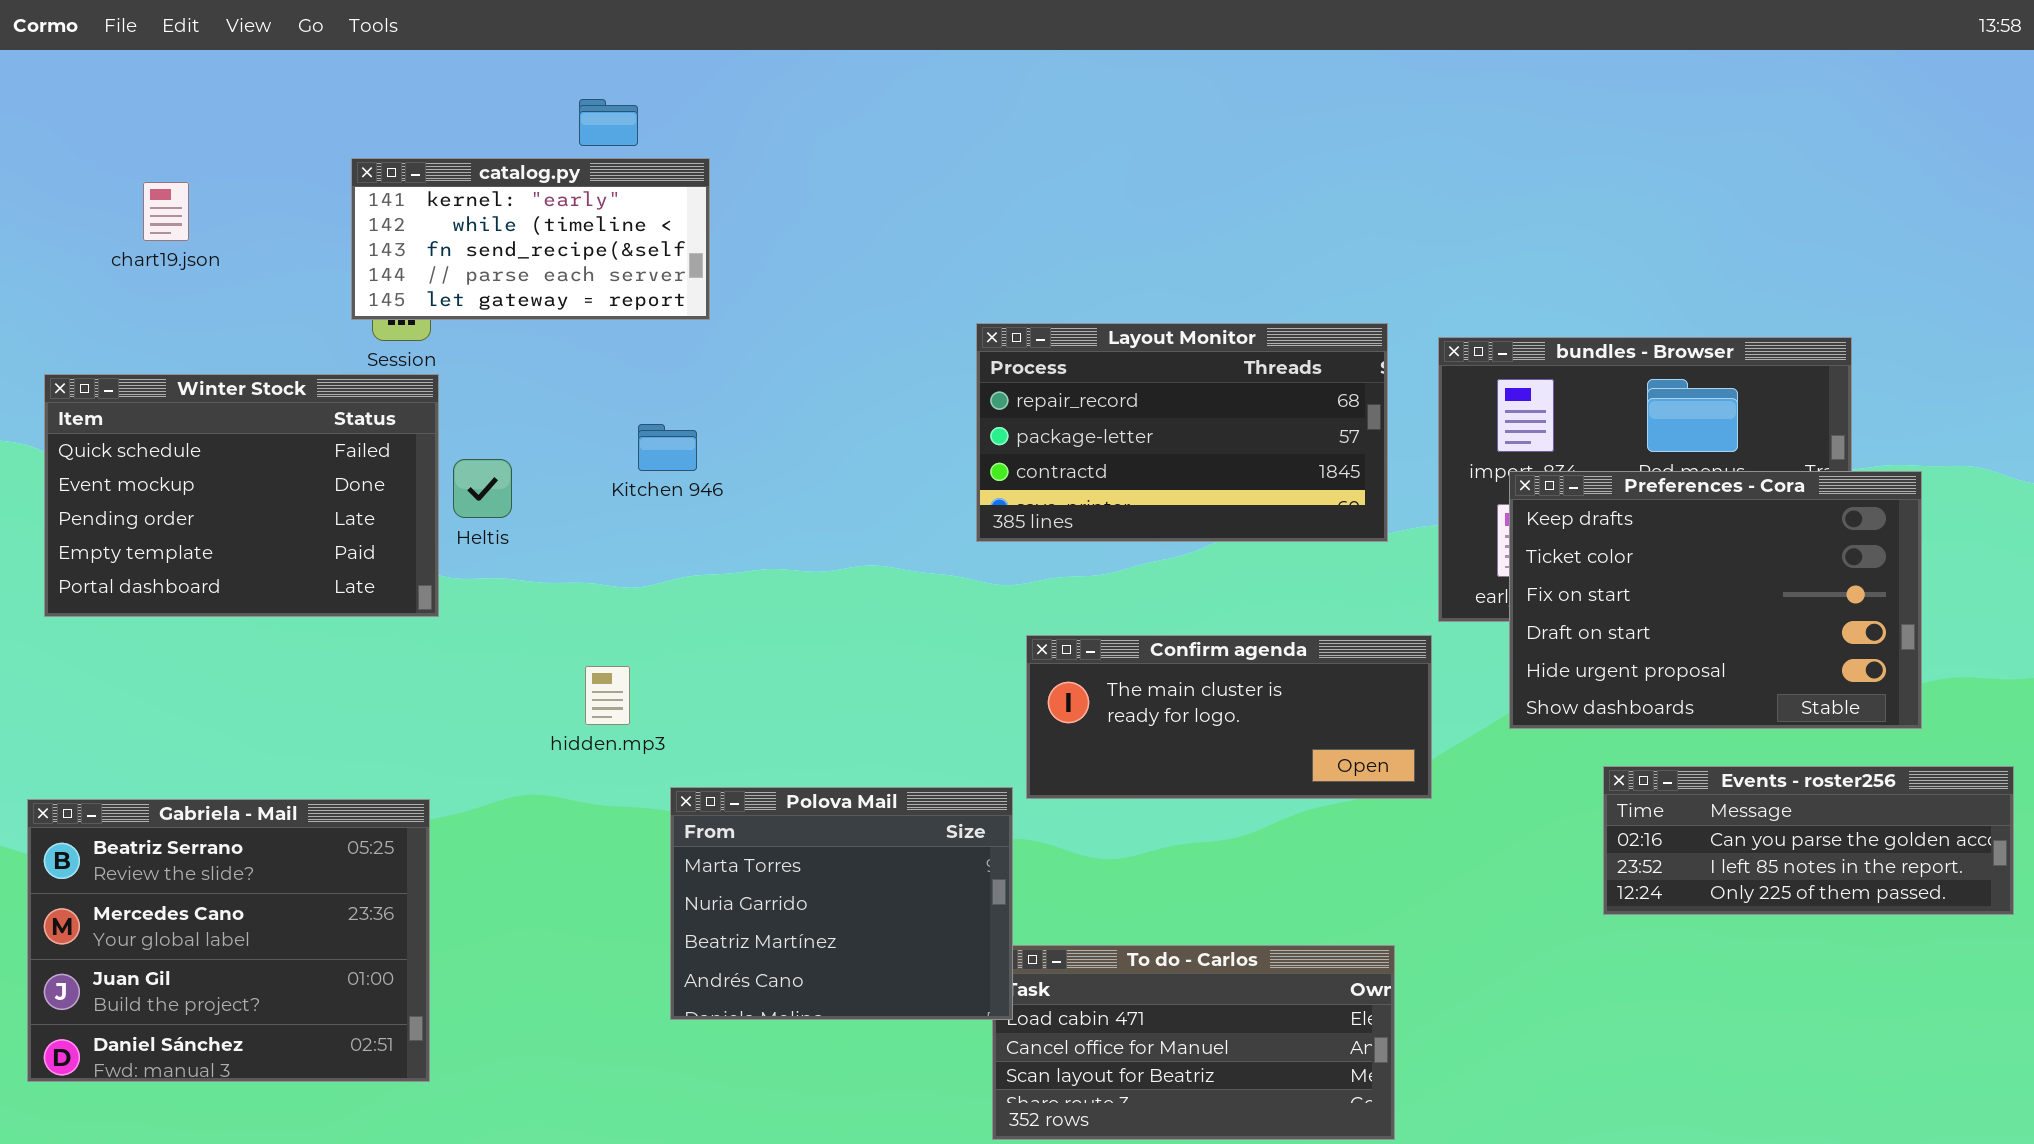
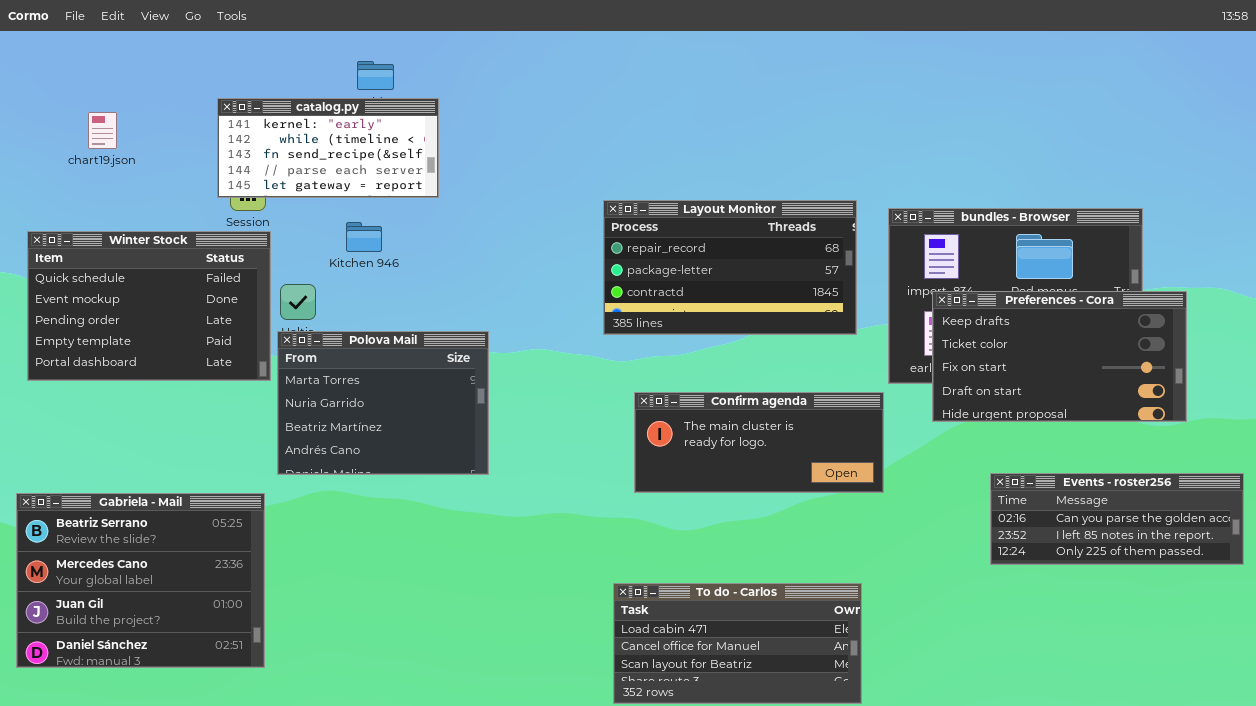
Kitchen 946: [638,424,697,471] -> [346,222,382,252], moved
Preferences - Cora: [1509,471,1922,729] -> [932,291,1187,422], resized
Polova Mail: [670,787,1013,1020] -> [277,331,489,475], moved

